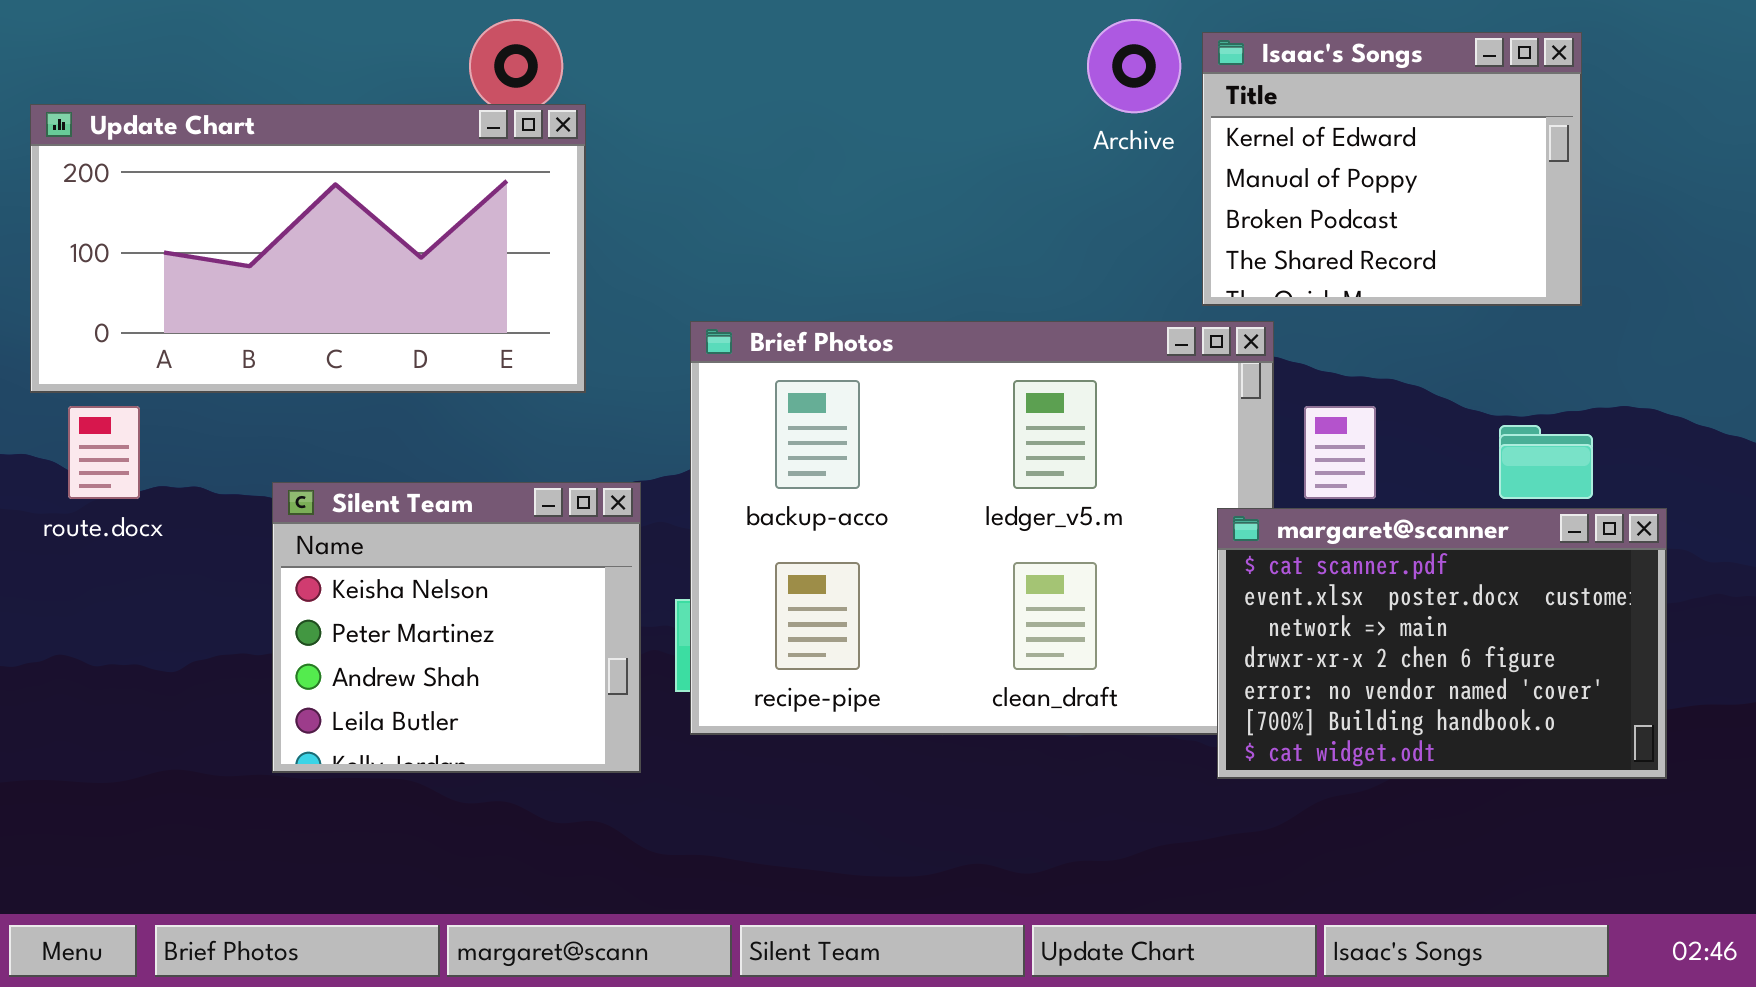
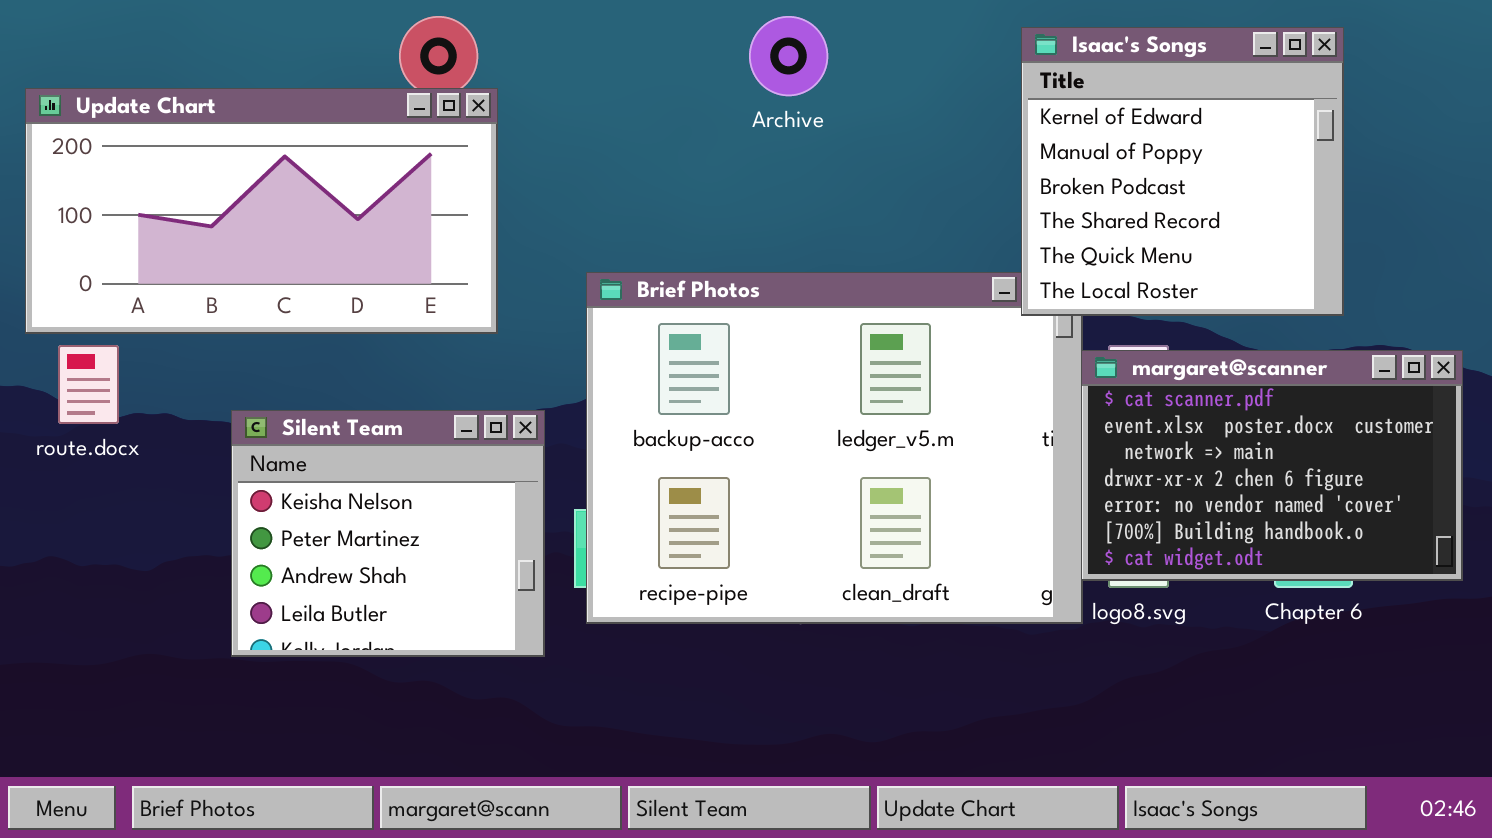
Archive: [1087,19,1181,113] -> [749,16,828,96], moved
Isaac's Songs: [1202,32,1582,306] -> [1021,27,1344,316], resized
margaret@scanner: [1217,508,1667,779] -> [1081,350,1463,581], moved

